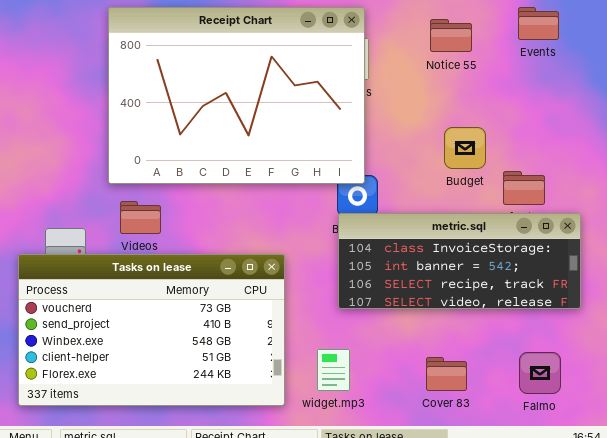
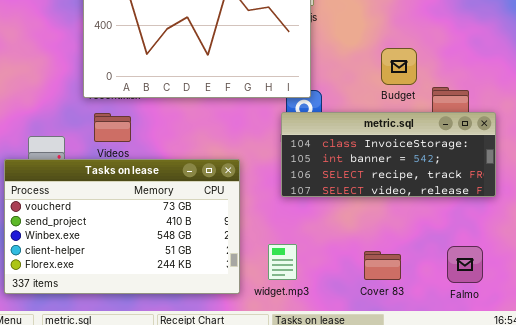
metric.sql: [338,213,581,309] -> [281,112,496,197], moved

